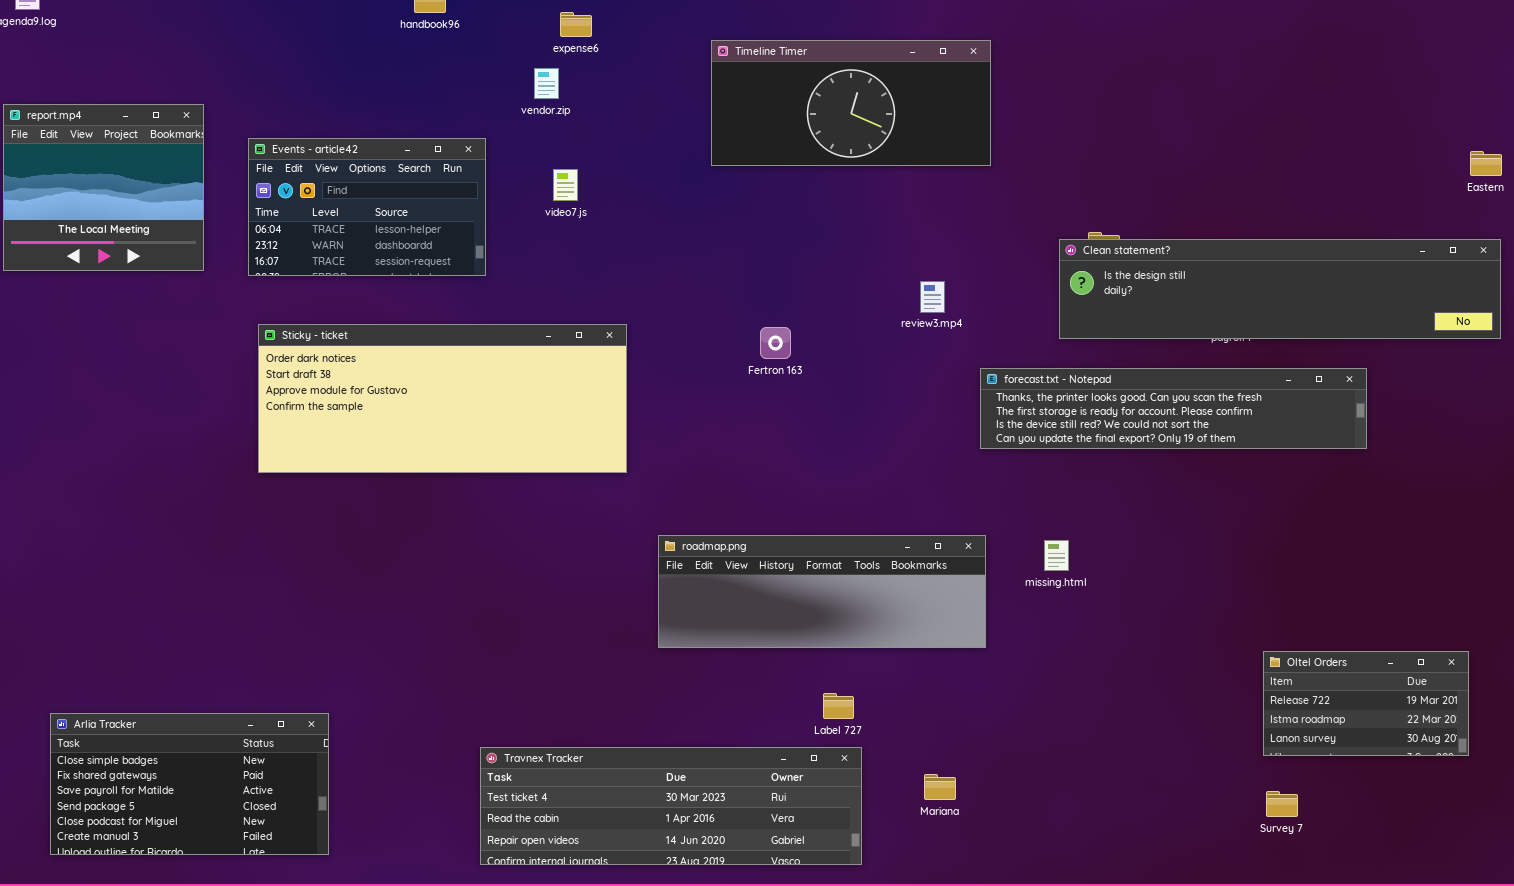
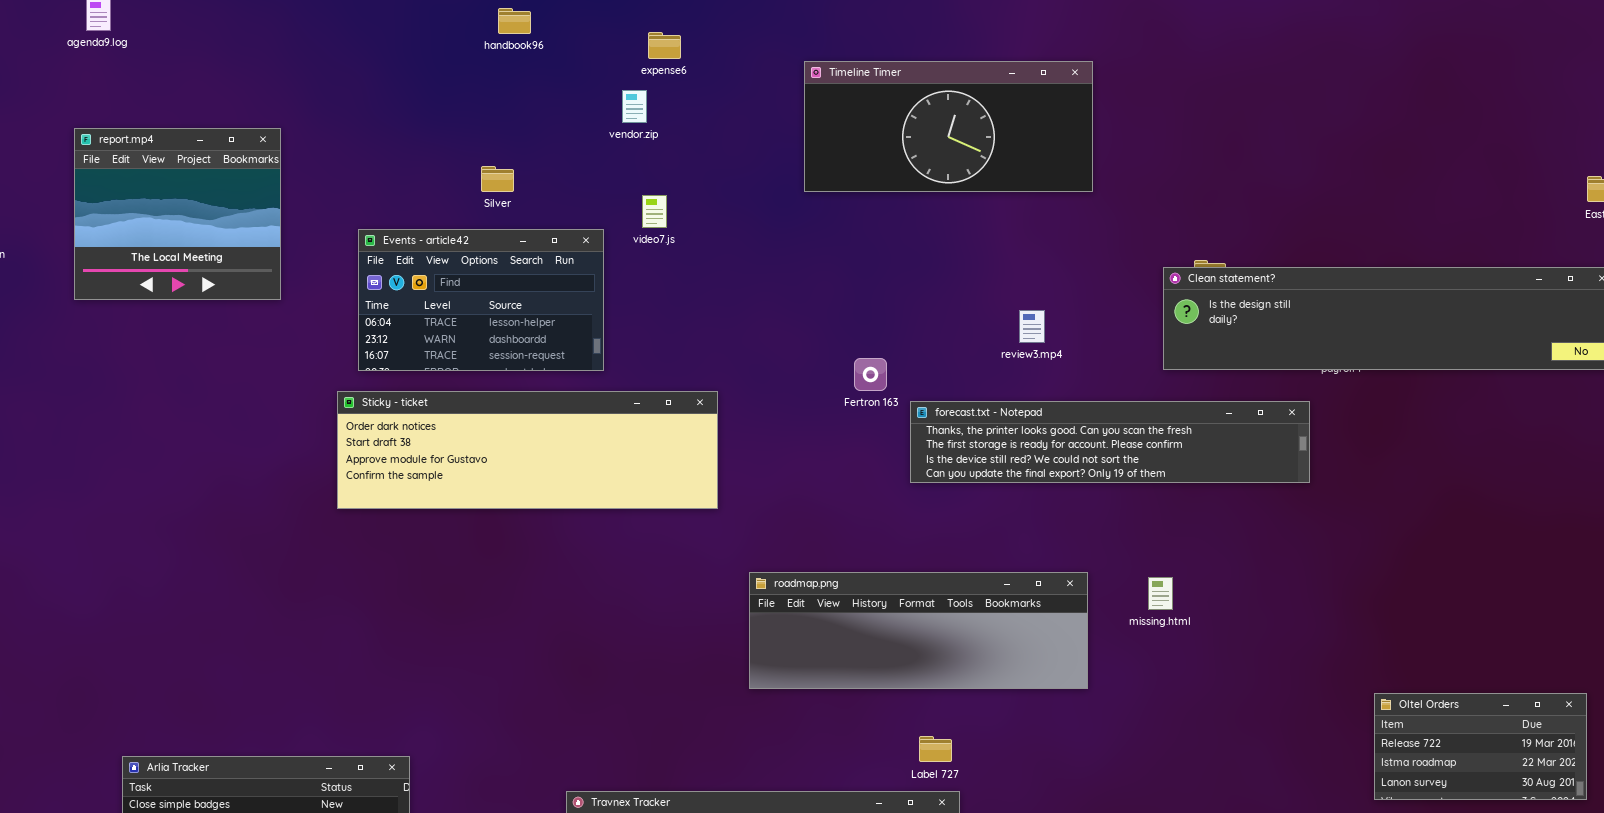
Events - article42: [248,138,486,276] -> [358,229,604,371], moved
Sticky - ticket: [258,324,627,473] -> [337,391,718,509], resized
forecast.txt - Notepad: [980,368,1367,449] -> [910,401,1310,483], moved

